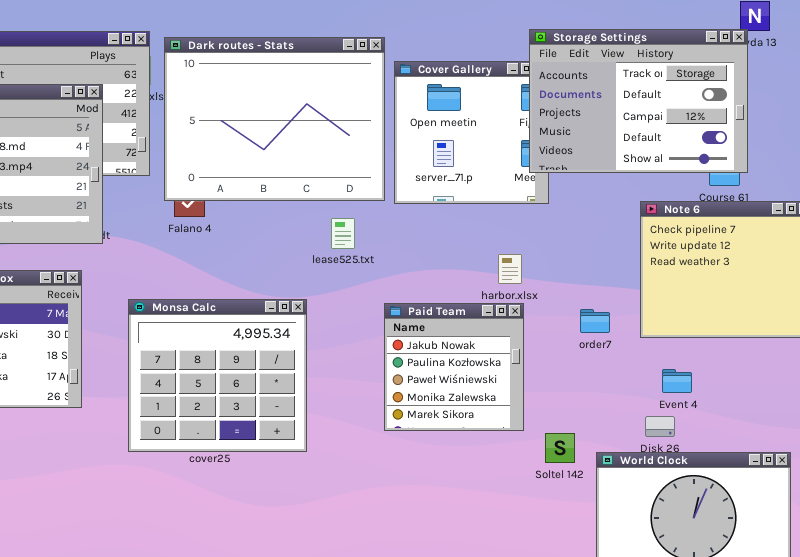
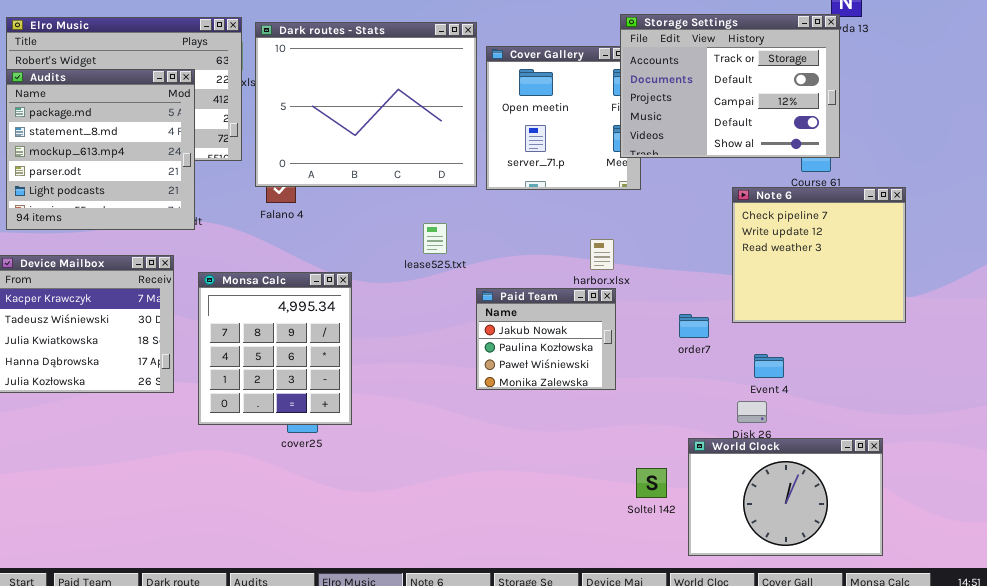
lease525.txt: [331,218,355,249] -> [423,223,447,254], moved
Monsa Calc: [128,299,307,452] -> [198,272,352,425], moved, resized
Paid Team: [384,303,524,431] -> [476,288,616,390], resized
order7: [580,309,610,333] -> [679,314,709,338], moved
Soltel 142: [545,433,575,463] -> [636,468,667,498], moved

